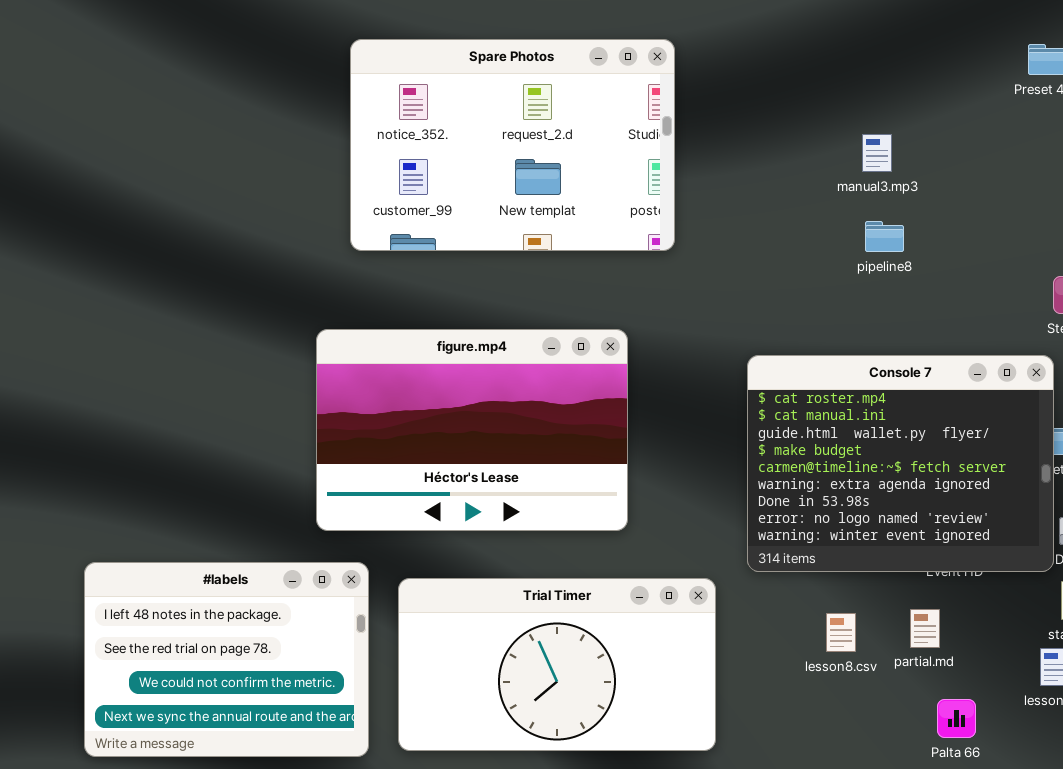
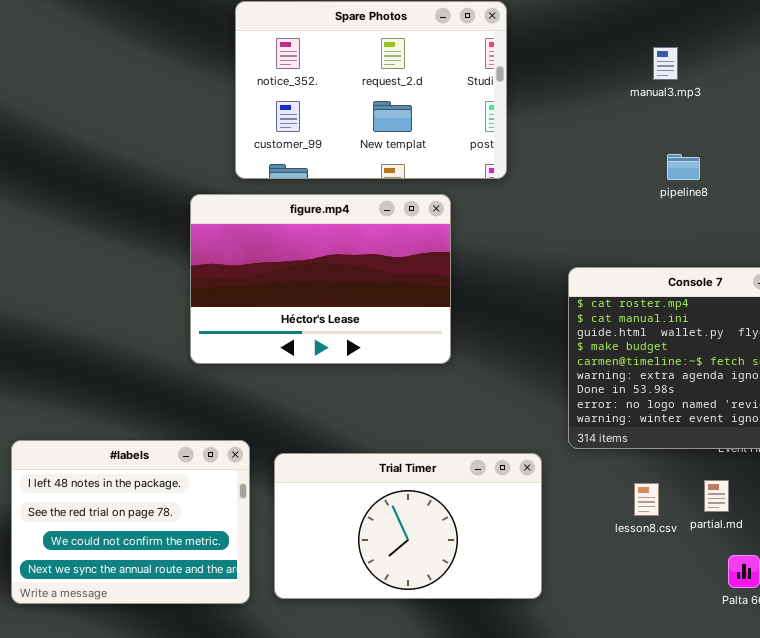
manual3.mp3: [862,134,892,172] -> [653,47,678,80], moved
figure.mp4: [316,329,628,531] -> [190,194,451,364], moved

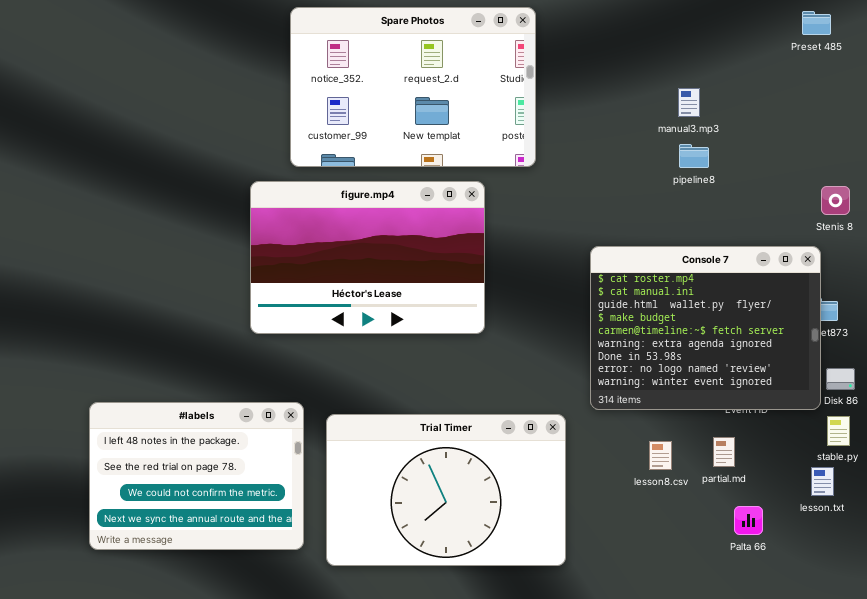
manual3.mp3: [653,47,678,80] -> [678,88,700,117], moved
Trial Timer: [274,453,542,599] -> [326,414,566,566], resized

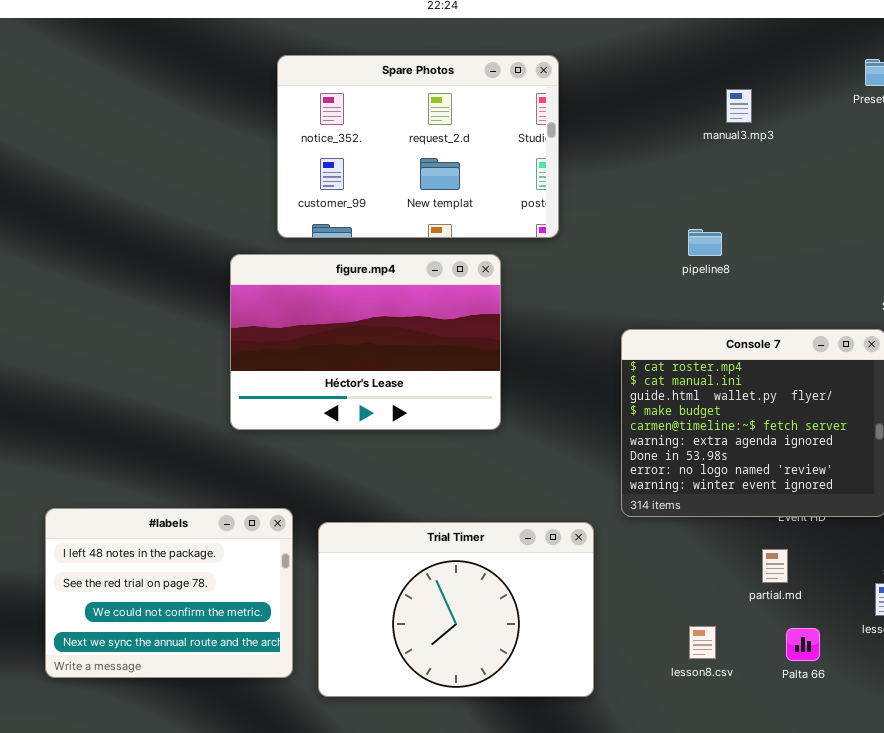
manual3.mp3: [678,88,700,117] -> [726,89,752,123], moved
pipeline8: [679,144,709,168] -> [688,229,722,256], moved
lesson8.csv: [649,441,672,470] -> [689,626,716,659], moved

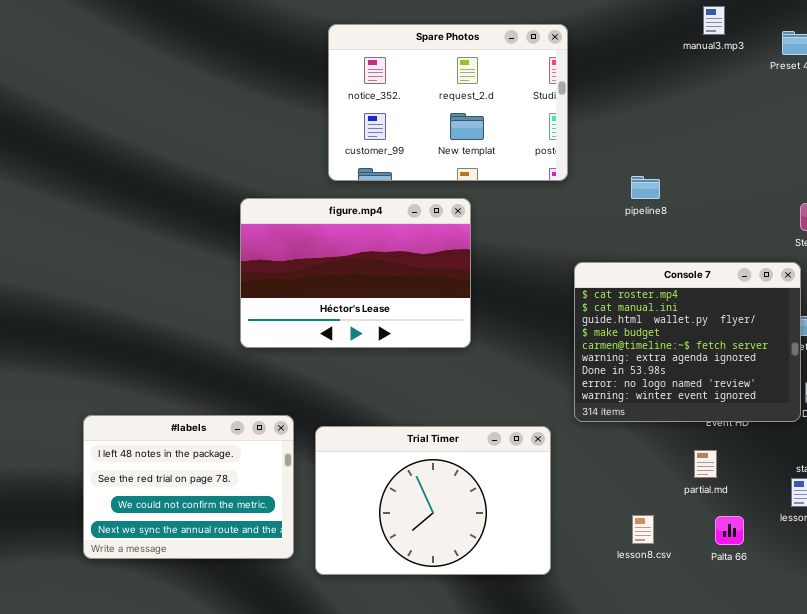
Spare Photos: [277,55,559,238] -> [328,24,568,181], moved
manual3.mp3: [726,89,752,123] -> [703,6,725,35], moved

